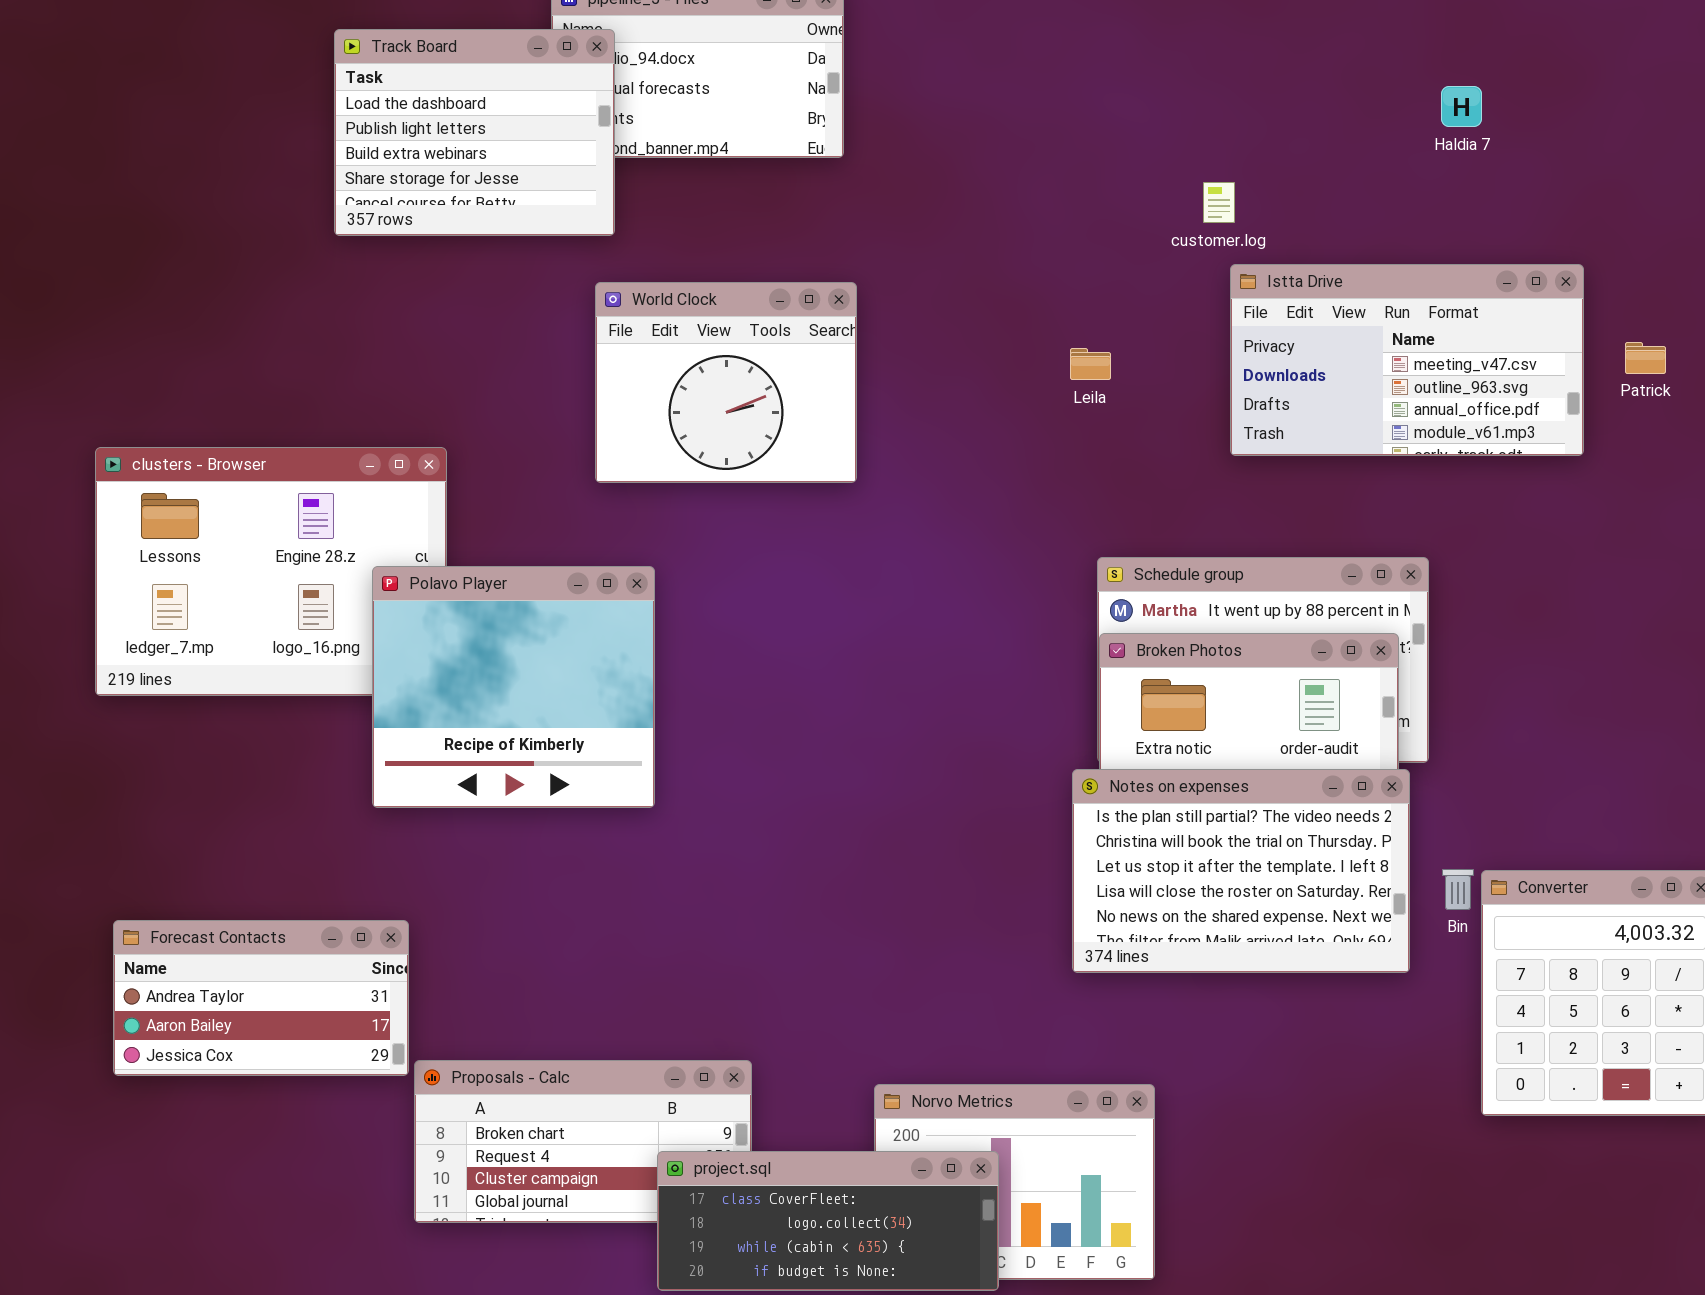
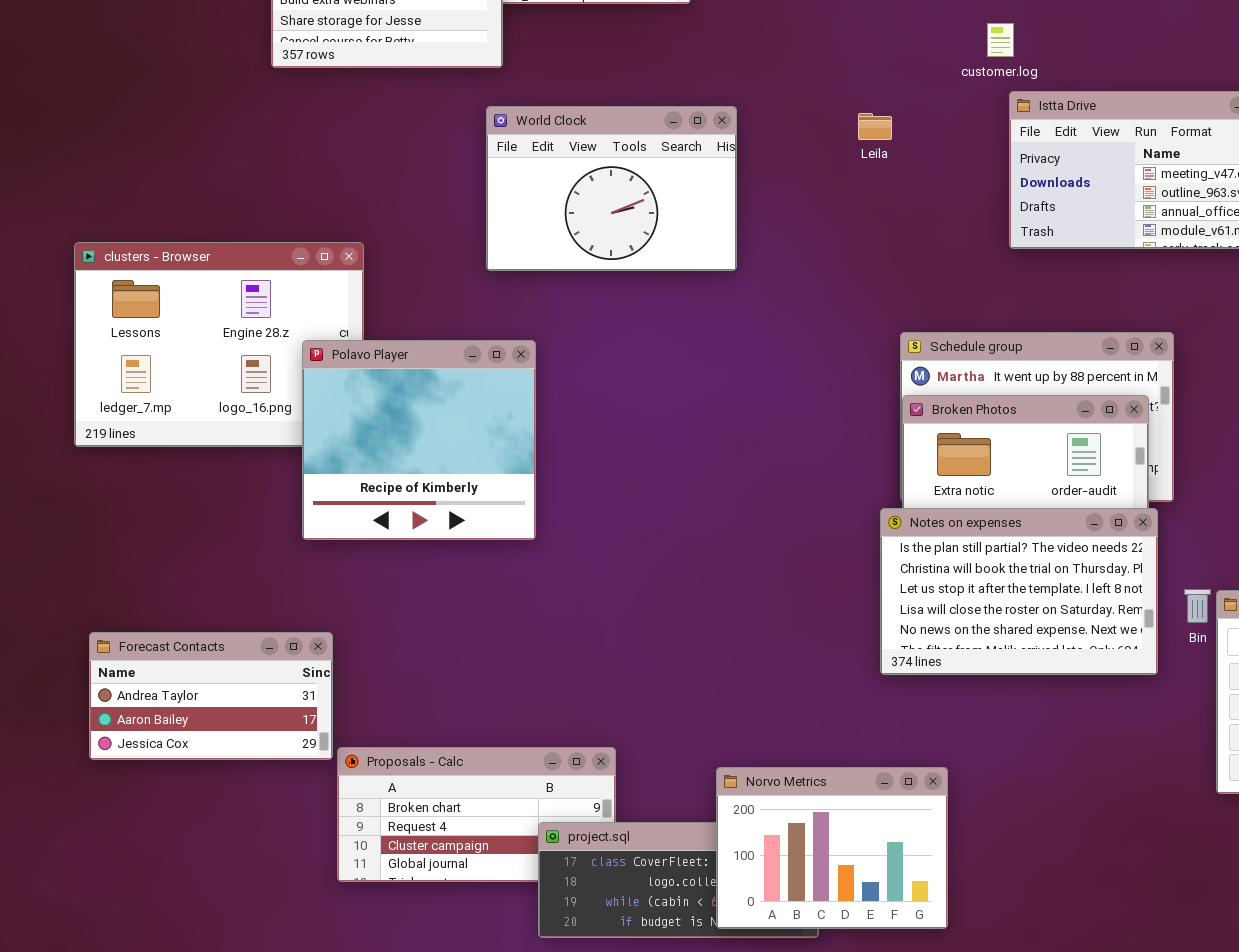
World Clock: [595,282,857,483] -> [486,106,737,271], resized
Leila: [1070,348,1111,380] -> [858,113,892,140], moved
Norvo Metrics: [874,1084,1155,1280] -> [716,767,948,929], raised

